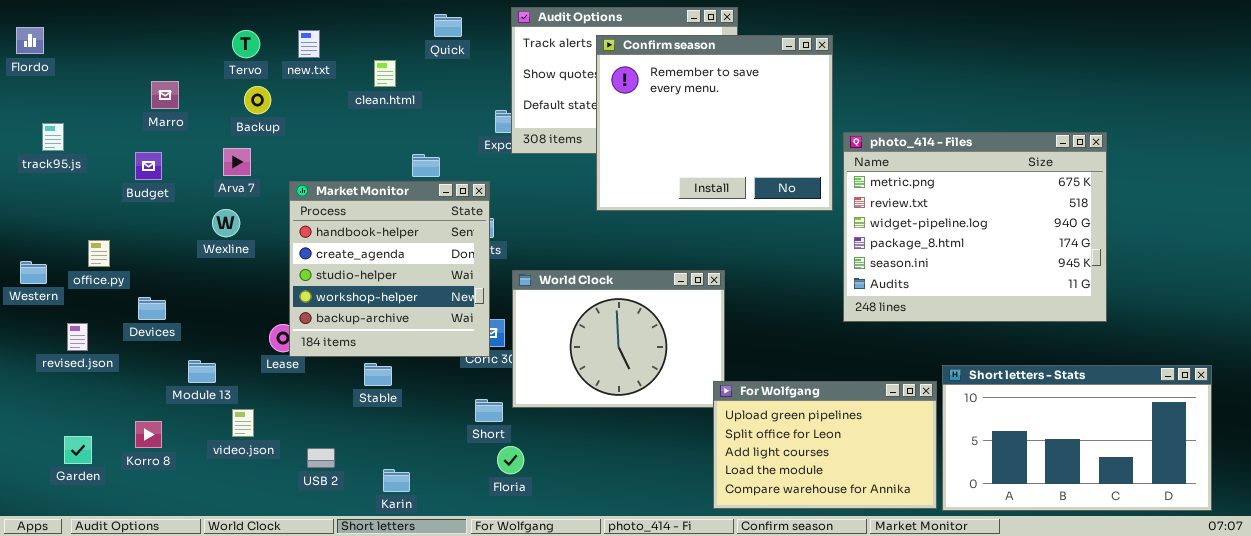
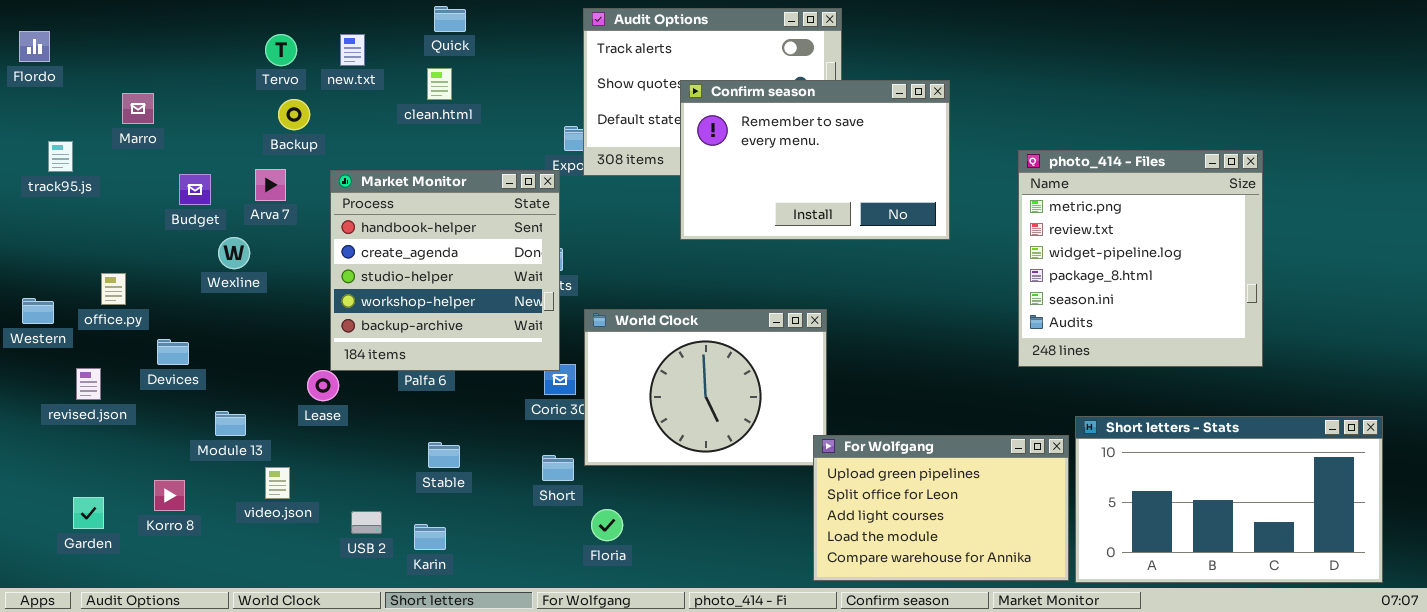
Quick: [434,14,462,37] -> [434,6,466,32], moved
Confirm season: [596,35,833,211] -> [680,80,950,240], resized
Marro: [151,81,179,109] -> [122,93,154,124], moved
photo_414 - Files: [843,132,1107,322] -> [1018,150,1263,367], resized
Budget: [135,152,162,180] -> [179,174,211,205], moved
Market Monitor: [289,181,490,357] -> [330,170,560,371], moved
Wexline: [212,209,240,237] -> [218,237,250,269], moved
Stable: [364,363,392,386] -> [428,442,460,468], moved
Floria: [497,446,524,474] -> [591,509,623,541], moved
Karin: [383,469,410,492] -> [414,524,446,550], moved

